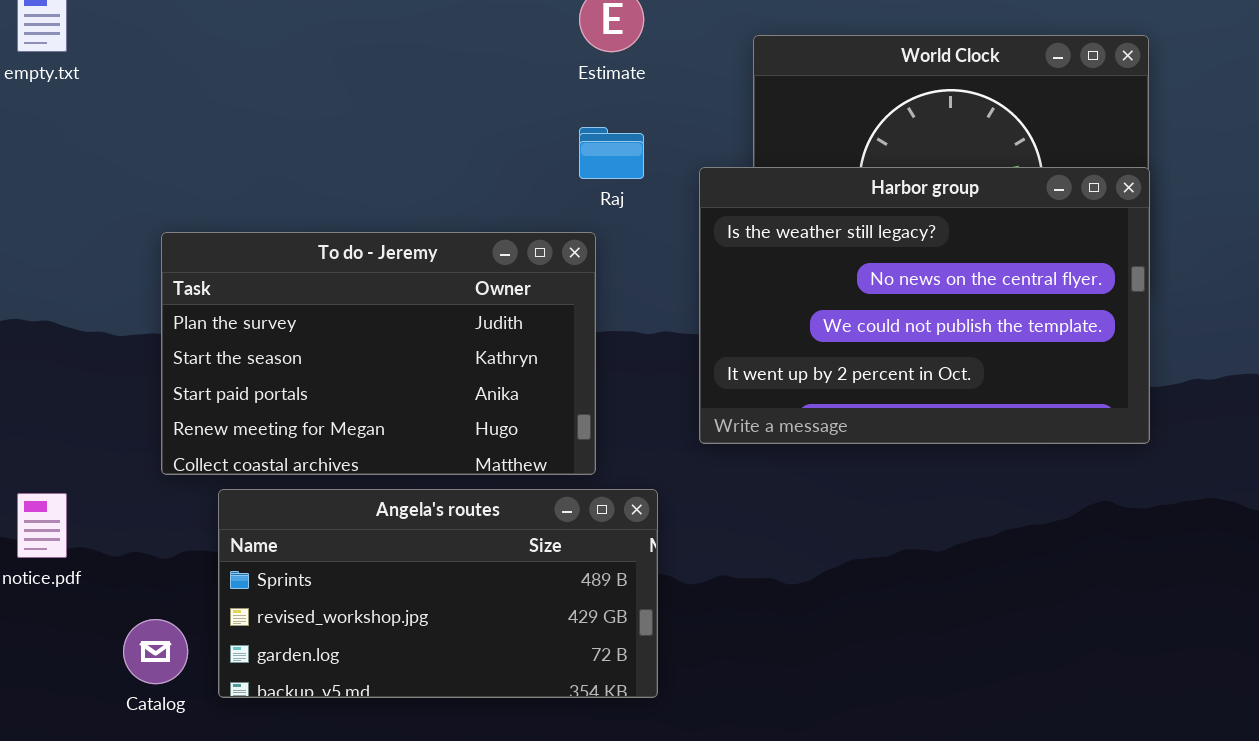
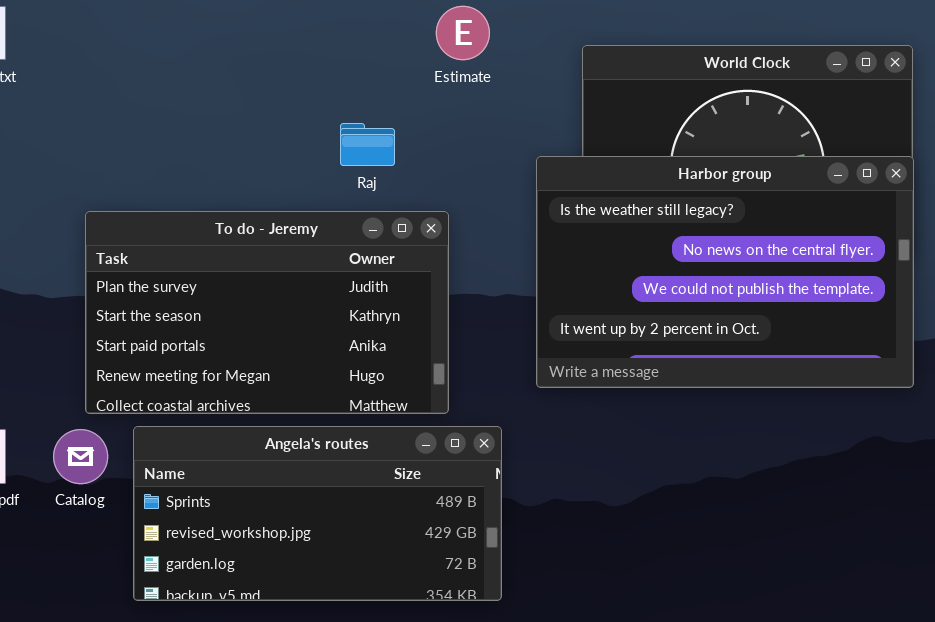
Raj: [579,127,644,179] -> [340,123,395,166], moved
Catalog: [123,619,188,684] -> [53,429,108,484], moved

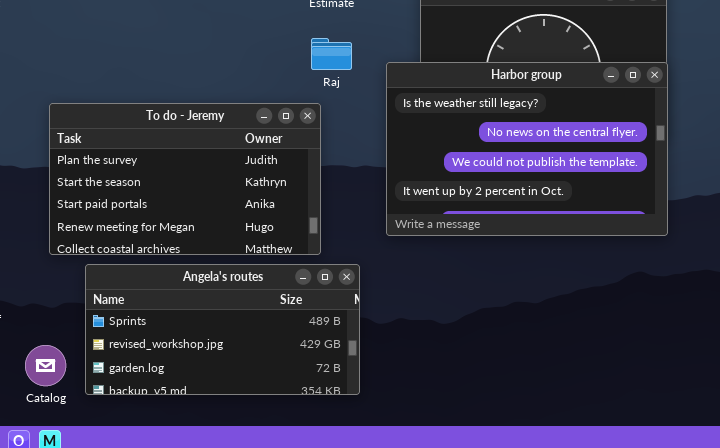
Raj: [340,123,395,166] -> [311,38,352,70], moved
Catalog: [53,429,108,484] -> [25,345,66,386], moved

